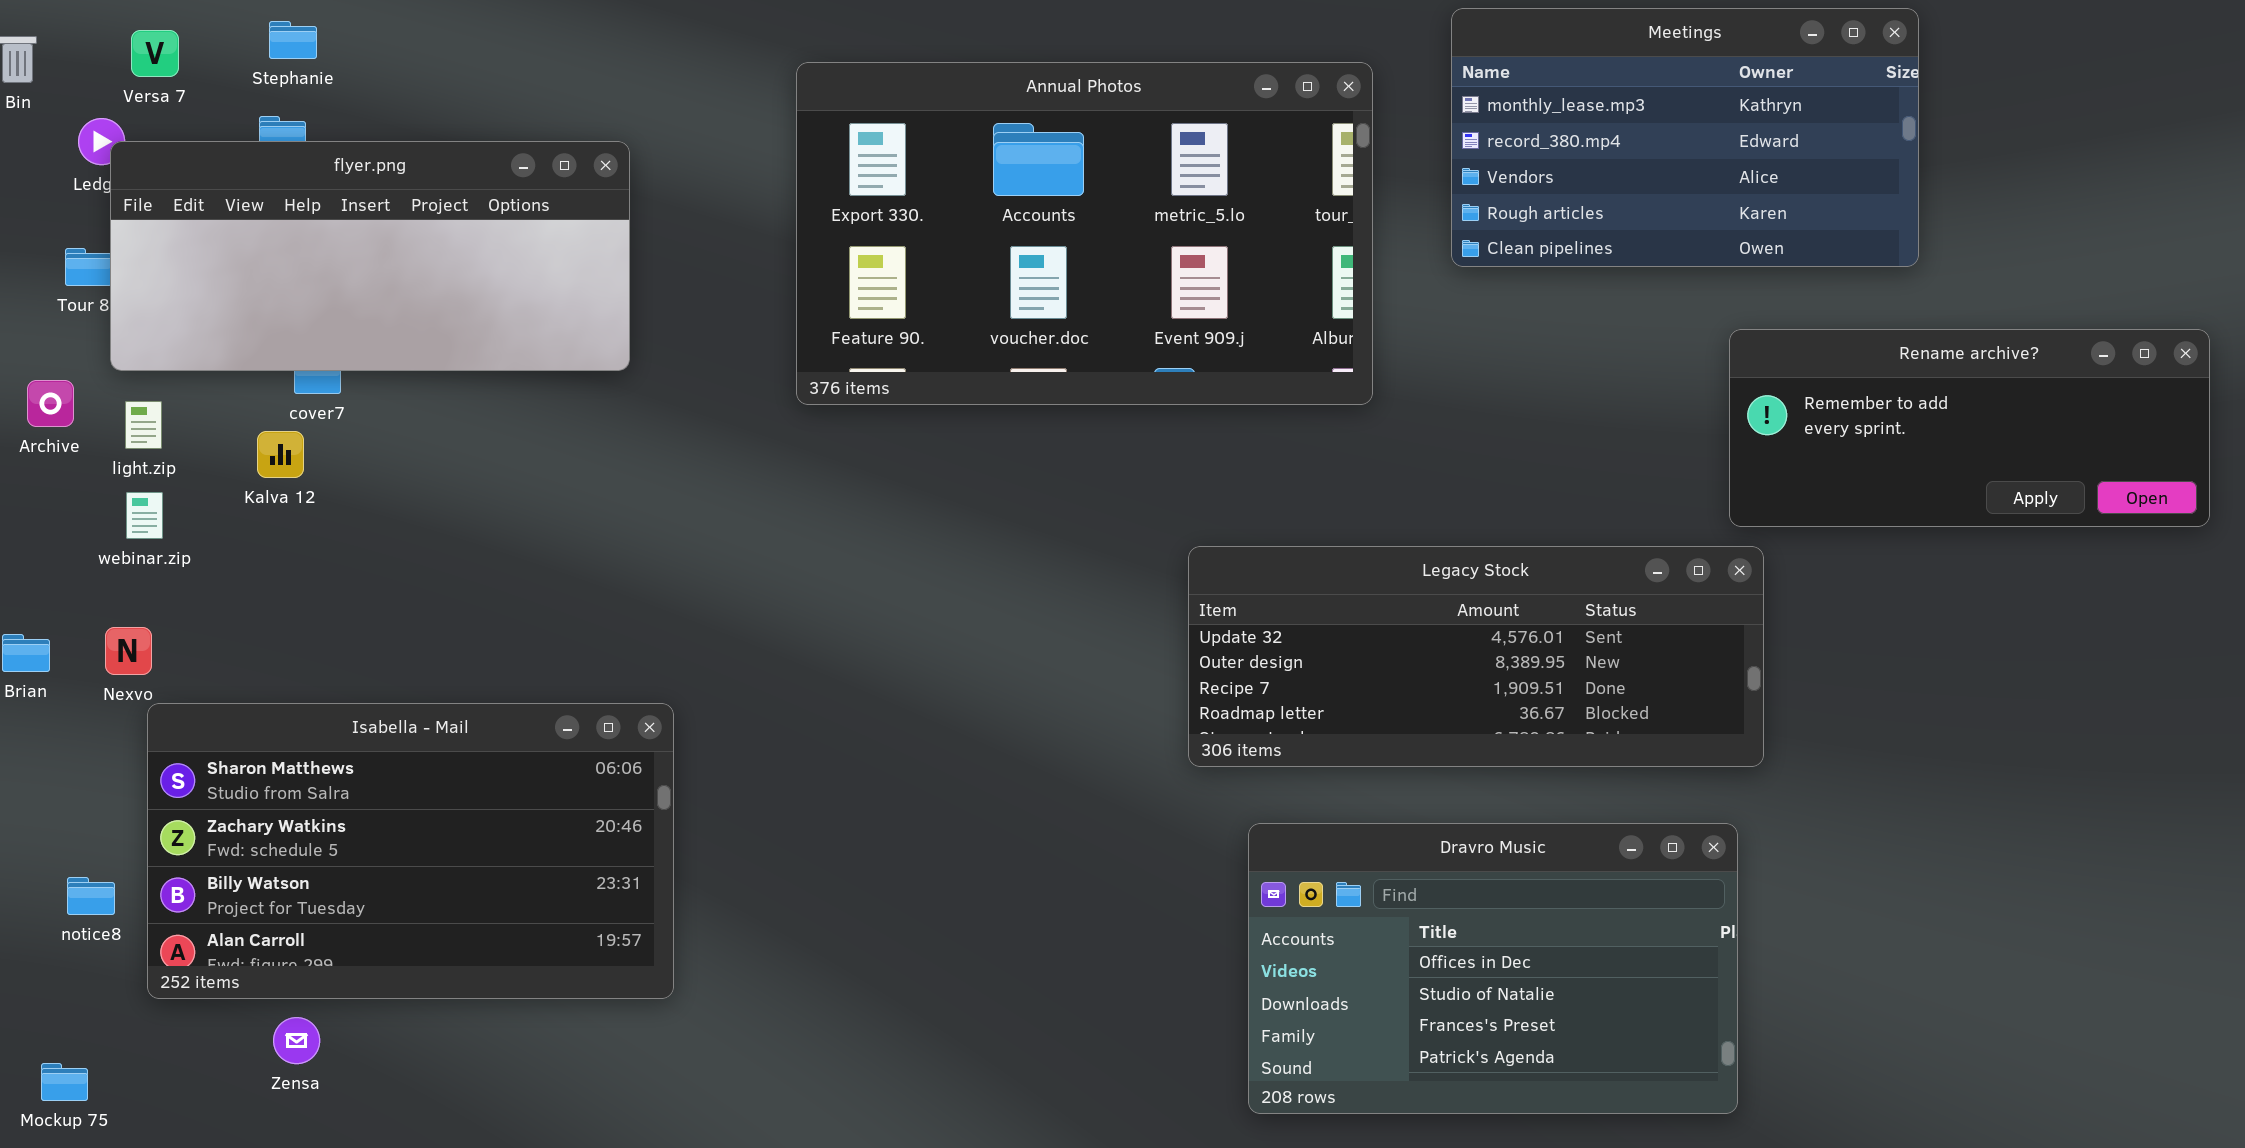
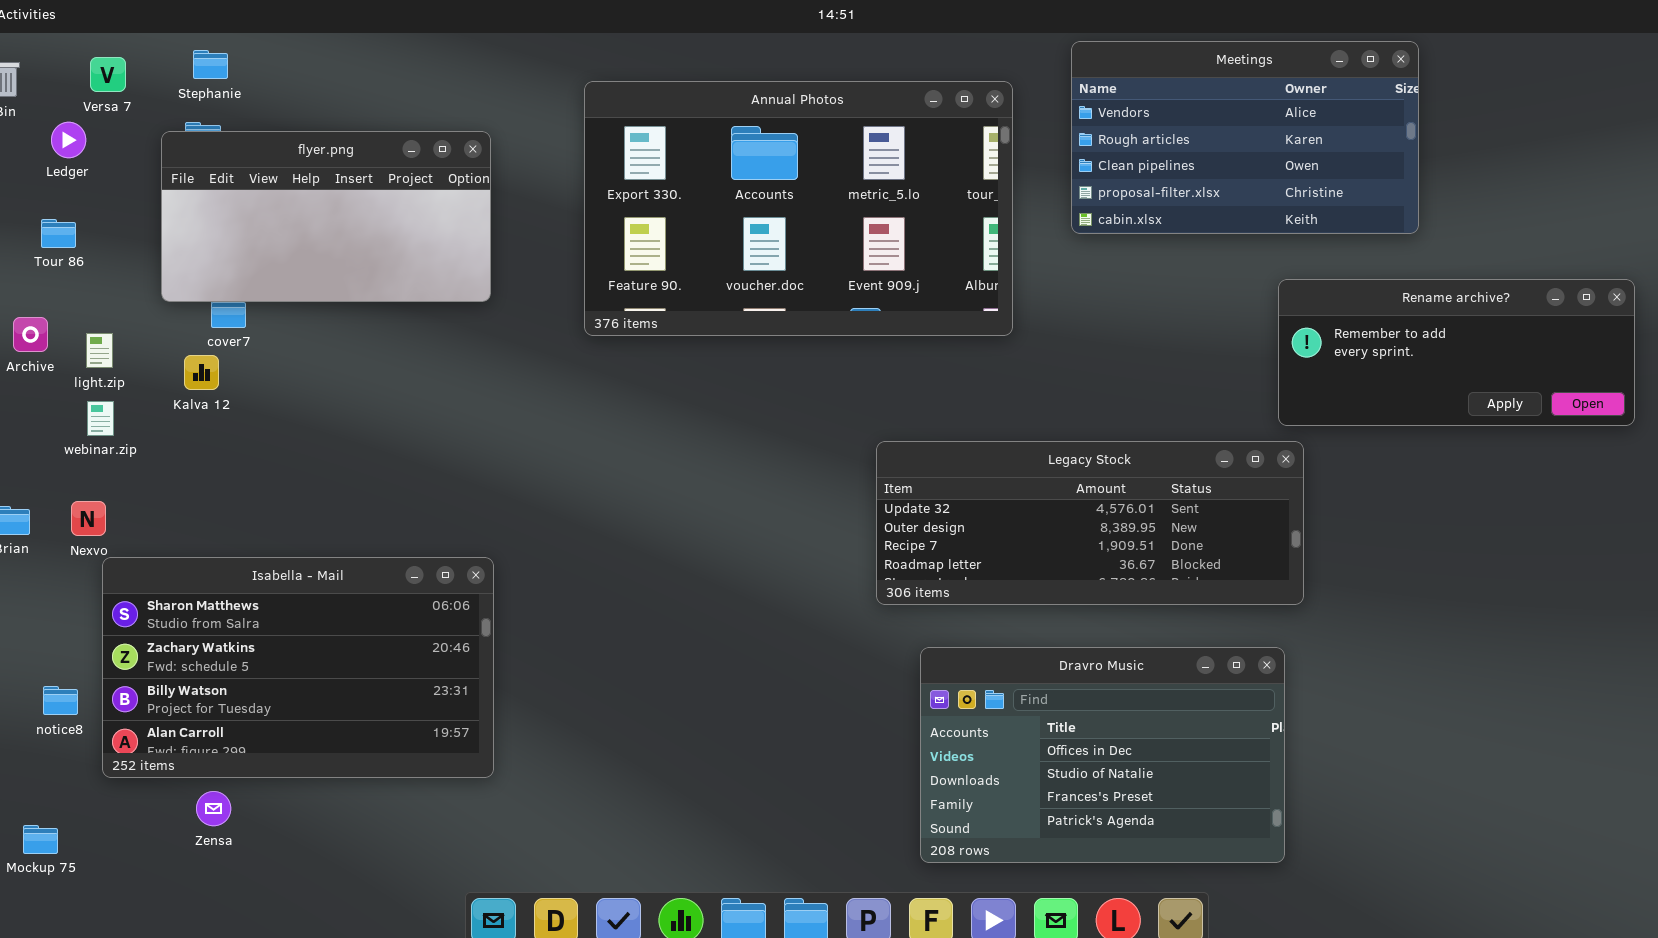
Meetings: [1451,8,1919,267] -> [1071,41,1419,234], scrolled down 2 rows
flyer.png: [110,141,630,371] -> [161,131,491,302], moved, resized

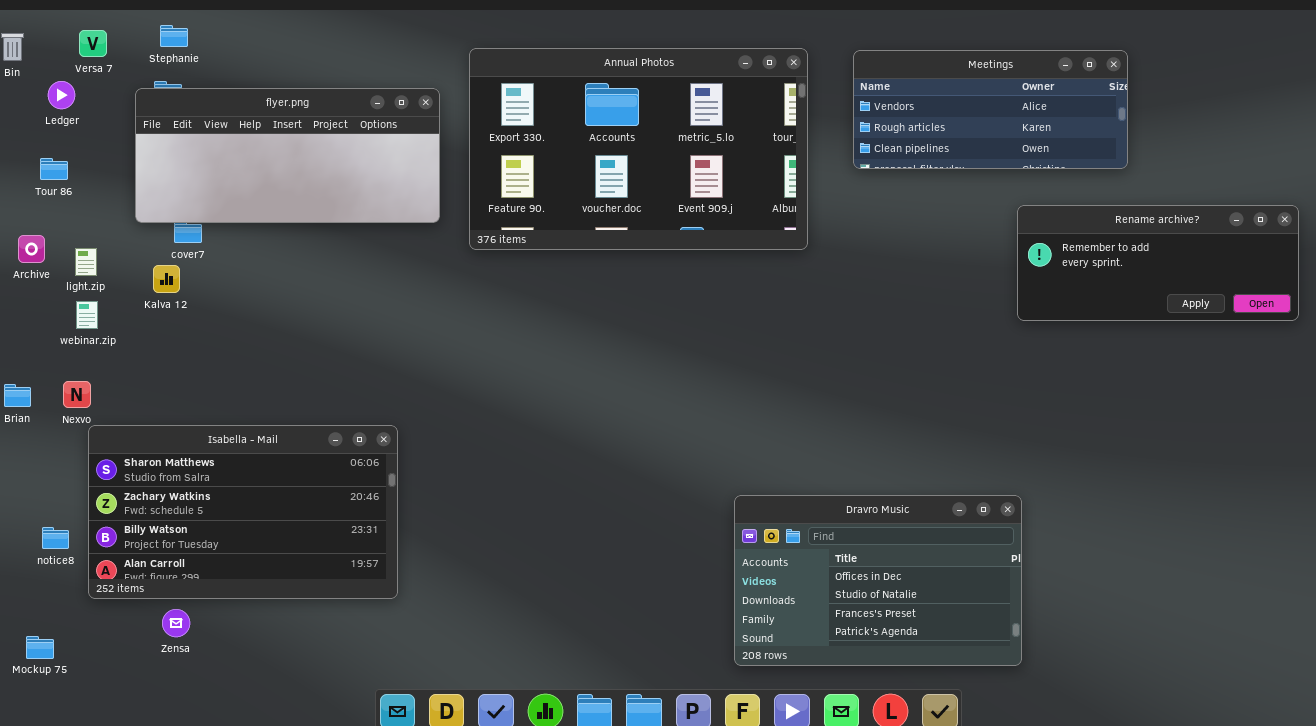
Meetings: [1071,41,1419,234] -> [853,50,1128,169], resized
flyer.png: [161,131,491,302] -> [135,88,440,223], resized
Legacy Stock: [876,441,1304,605] -> none, closed

